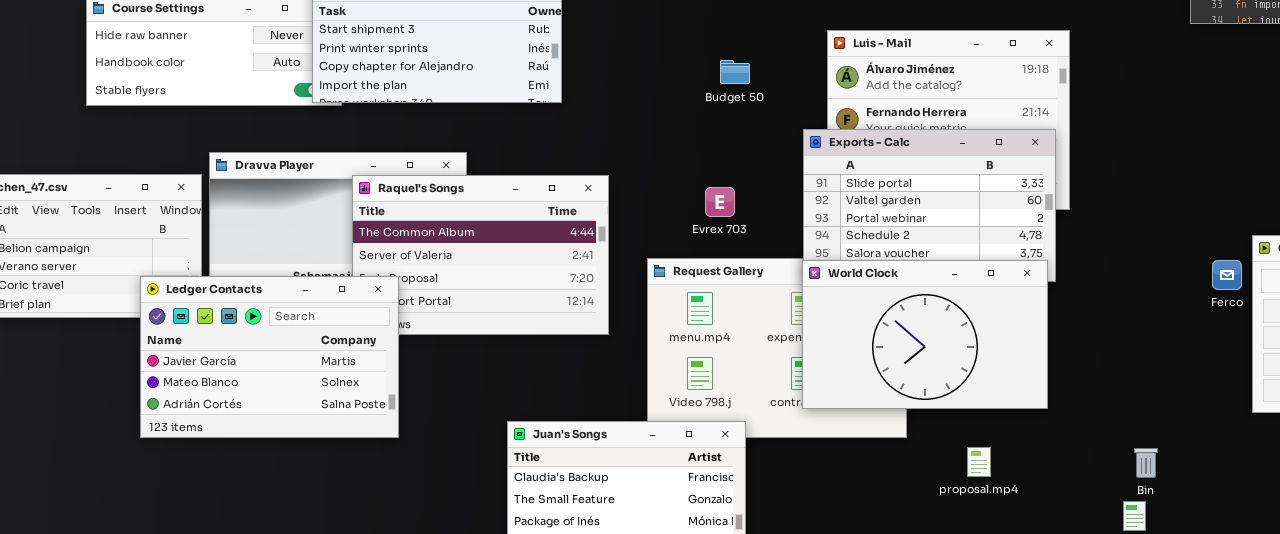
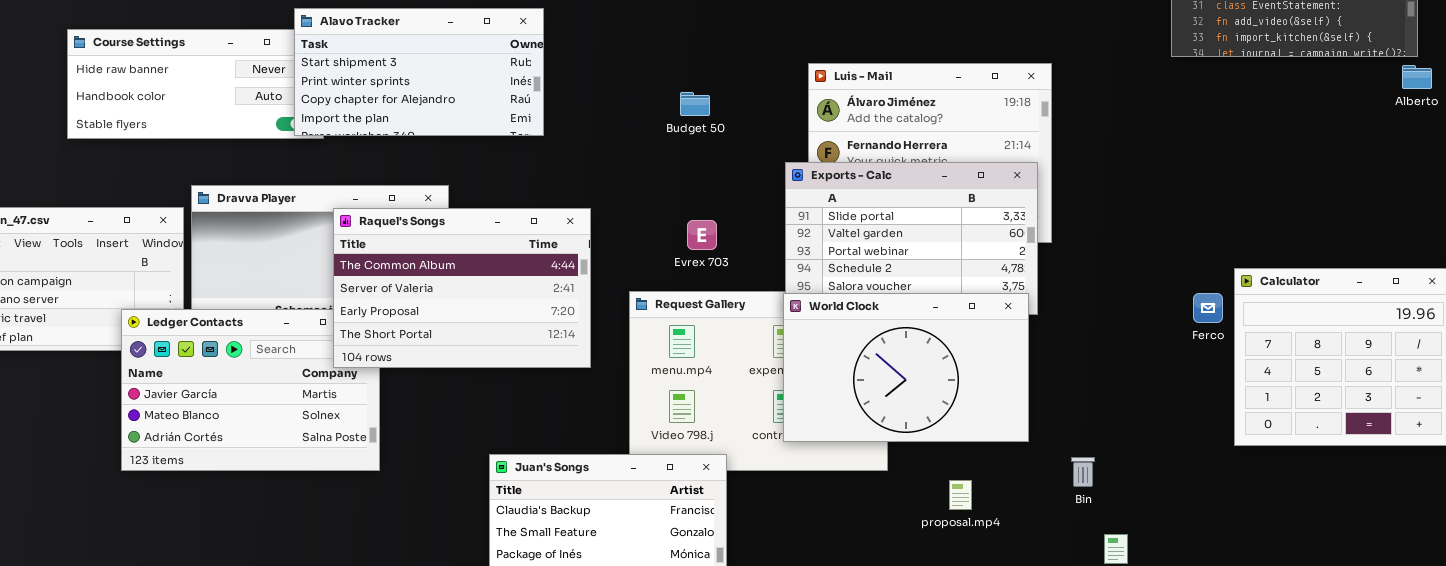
Budget 50: [720,60,750,84] -> [680,92,710,116], moved
Raquel's Songs: [352,175,609,335] -> [333,208,591,368], raised
Bin: [1134,448,1158,478] -> [1071,457,1095,487], moved

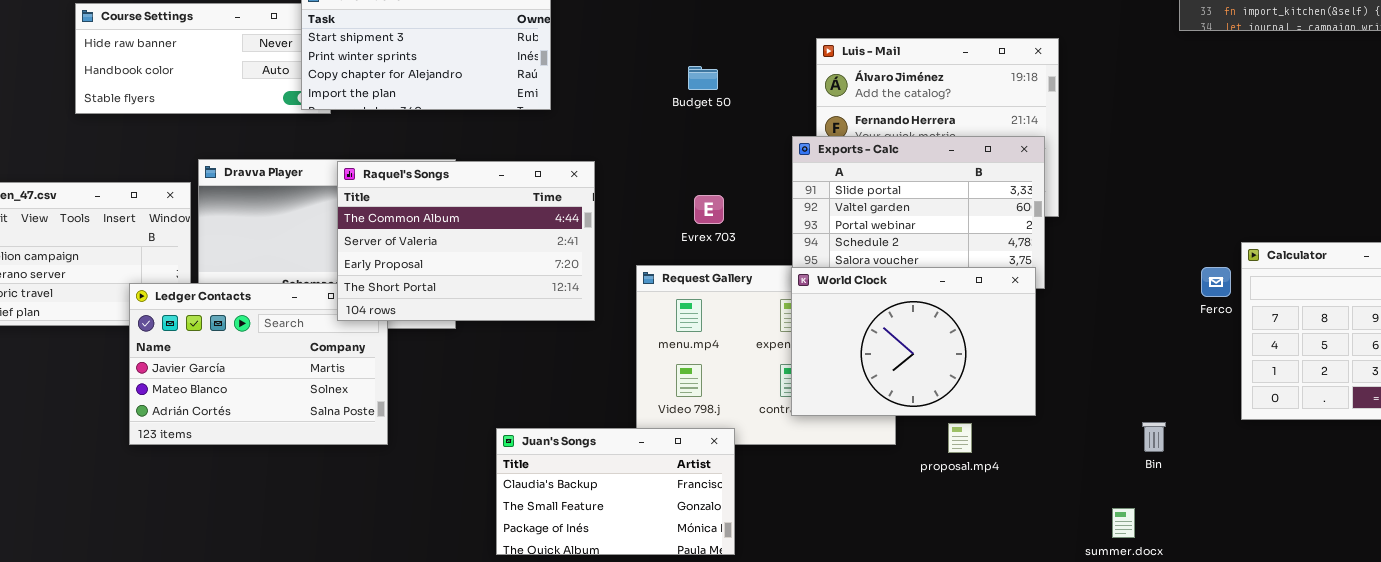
Raquel's Songs: [333,208,591,368] -> [337,161,595,321], moved
Bin: [1071,457,1095,487] -> [1142,422,1166,452], moved
proposal.mp4: [949,480,972,510] -> [948,423,972,453], moved

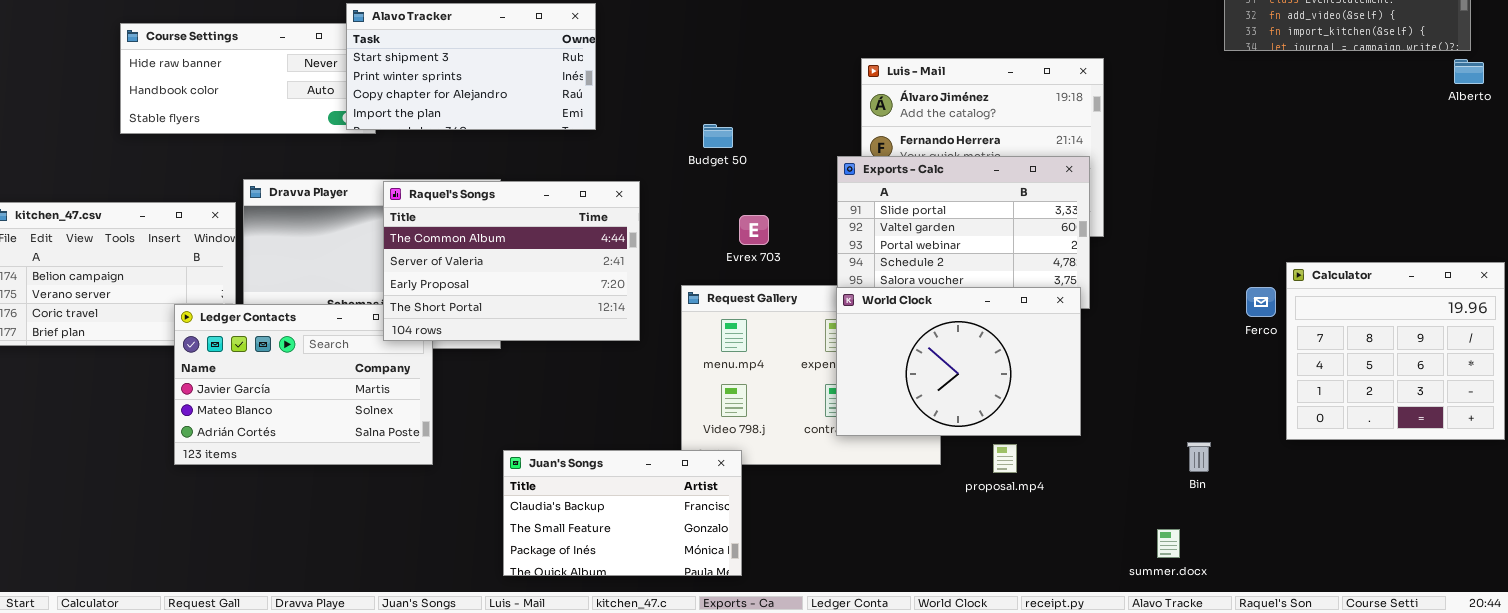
Budget 50: [688,66,718,90] -> [703,124,733,148], moved
Juan's Songs: [496,428,735,555] -> [503,450,742,576], moved

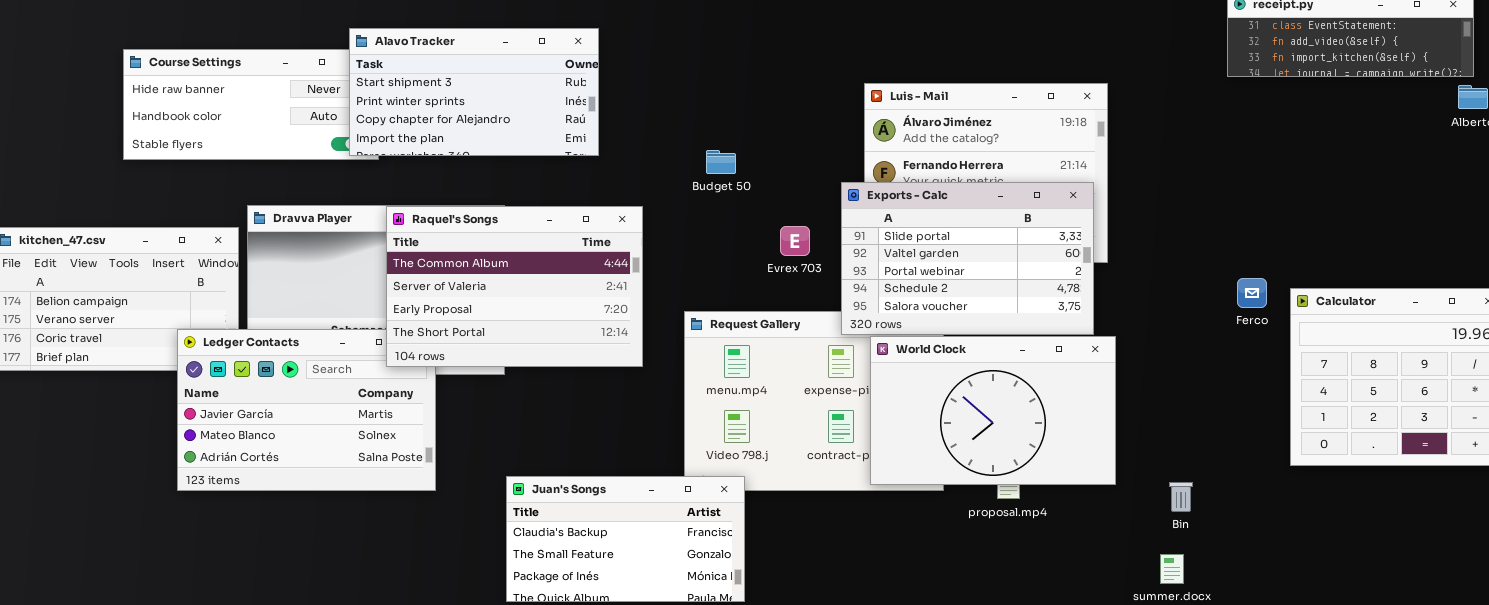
Evrex 703: [739,215,769,245] -> [780,226,810,256], moved
World Clock: [836,287,1081,436] -> [870,336,1116,485], moved
Ferco: [1246,287,1276,317] -> [1237,278,1267,308], moved
Bin: [1187,442,1211,472] -> [1169,482,1193,512], moved

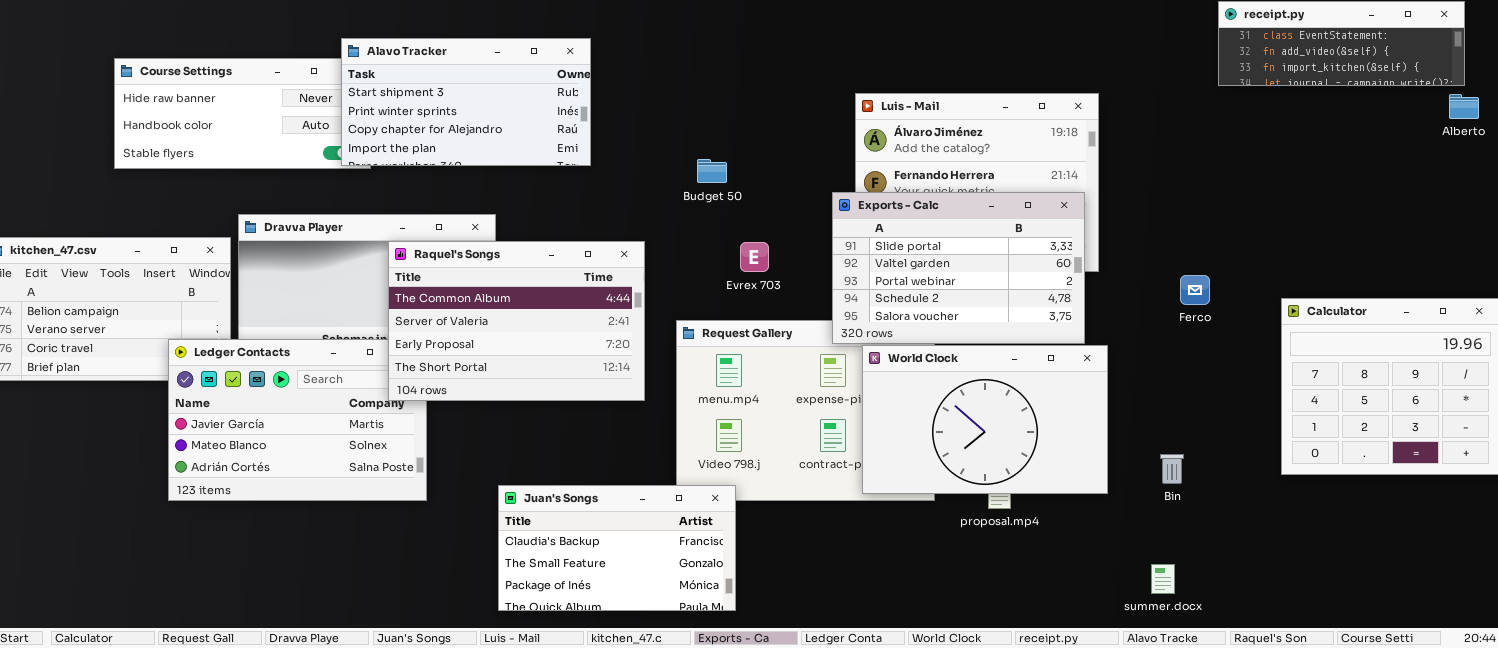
Raquel's Songs: [386,206,643,367] -> [388,241,645,401], moved
Evrex 703: [780,226,810,256] -> [740,242,769,272], moved
Ferco: [1237,278,1267,308] -> [1180,275,1210,305], moved
Bin: [1169,482,1193,512] -> [1160,454,1184,484], moved

